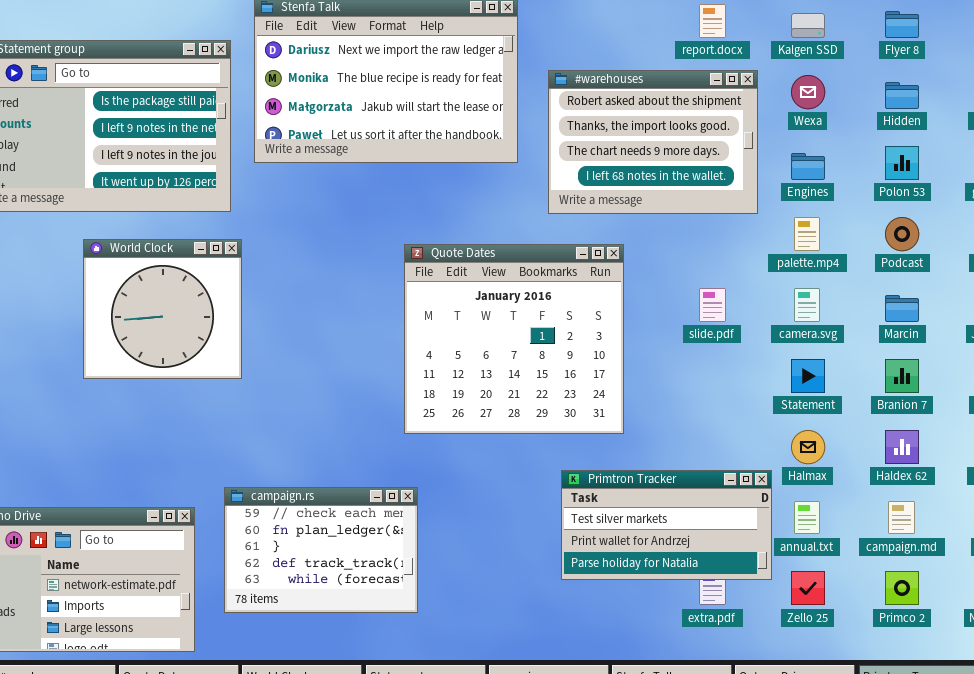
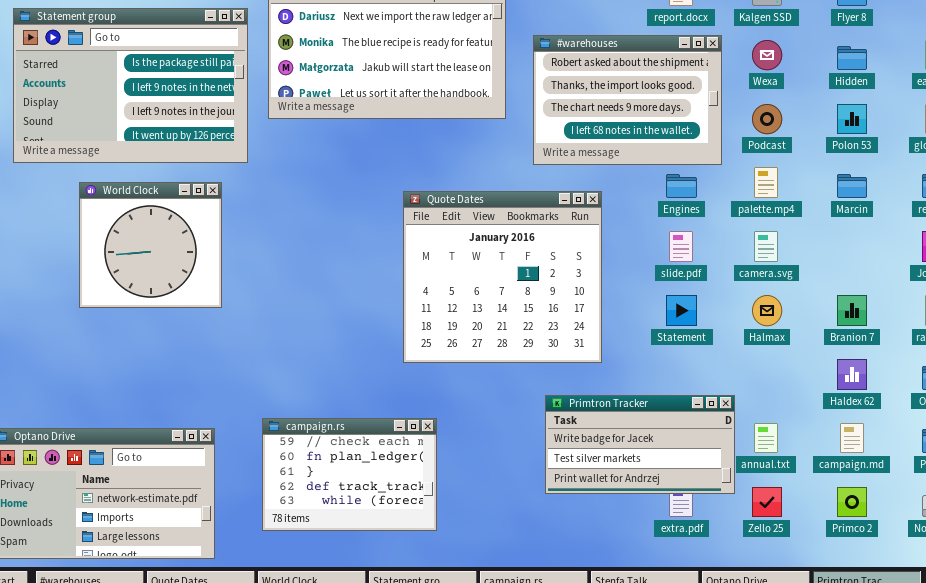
Engines: [791,153,825,180] -> [666,174,697,198], moved
Podcast: [885,217,919,251] -> [752,104,782,134], moved
World Clock: [83,239,242,379] -> [79,182,222,308], moved
Marcin: [885,295,919,322] -> [837,174,867,198], moved
Statement: [791,359,825,393] -> [666,295,697,326], moved
Halmax: [791,430,825,464] -> [752,295,782,326], moved
Primtron Tracker: [561,470,772,580] -> [545,395,735,494], scrolled up 1 row
campaign.rs: [224,487,418,613] -> [262,418,437,531], moved

